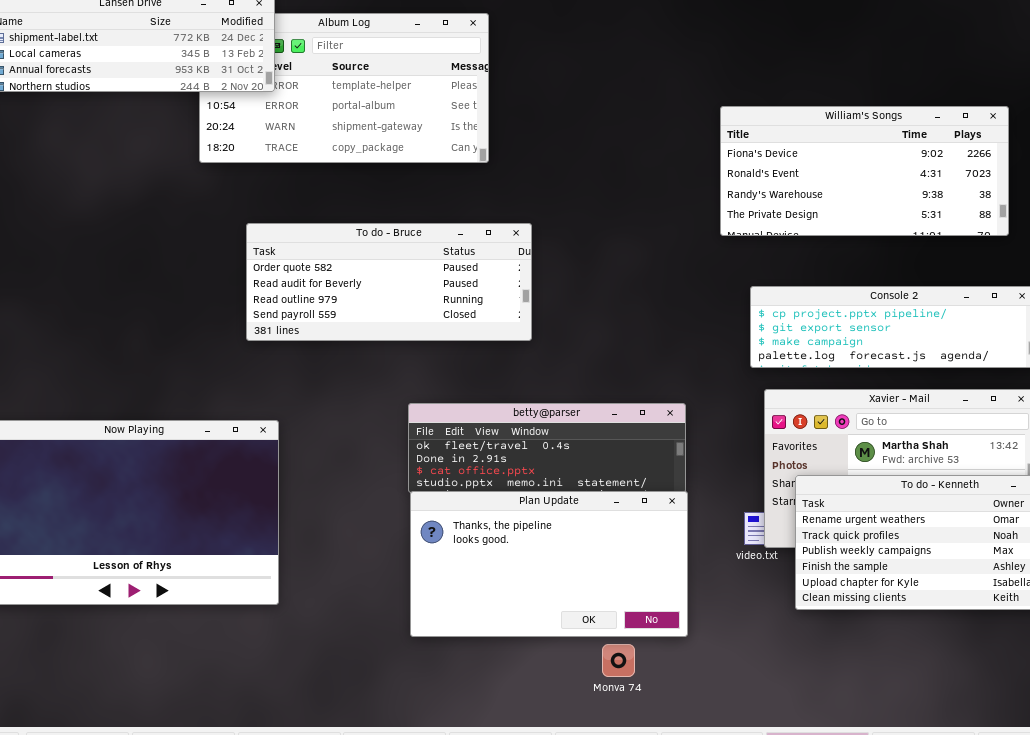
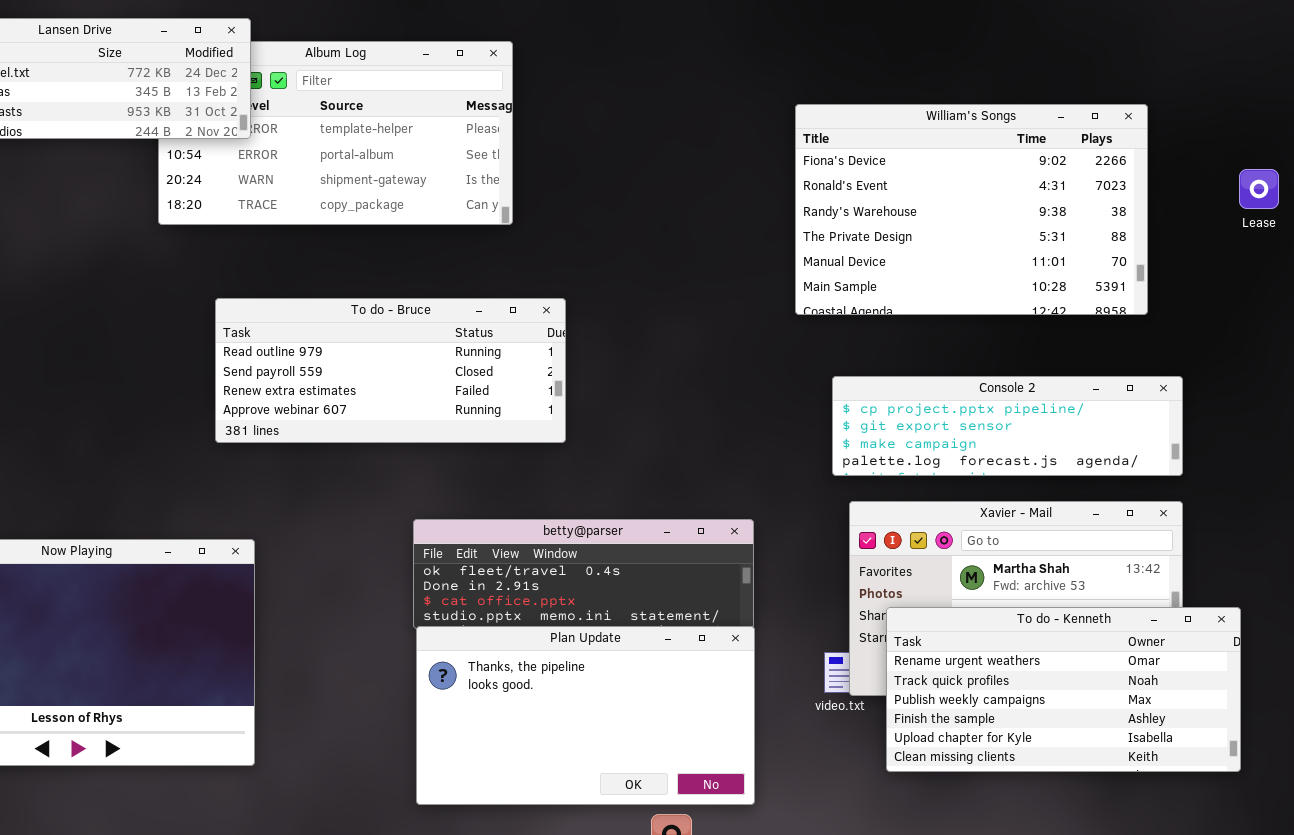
William's Songs: [720,106,1009,236] -> [795,104,1148,315], resized
To do - Bruce: [246,223,532,341] -> [215,298,566,443], scrolled down 2 rows

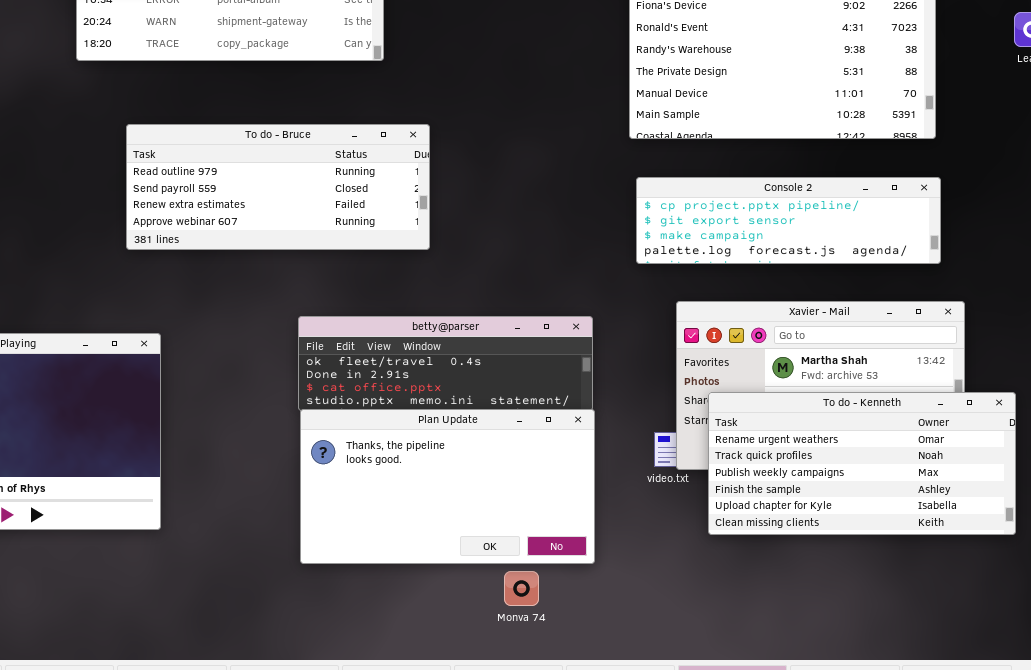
Console 2: [832,376,1183,476] -> [636,177,941,264], moved

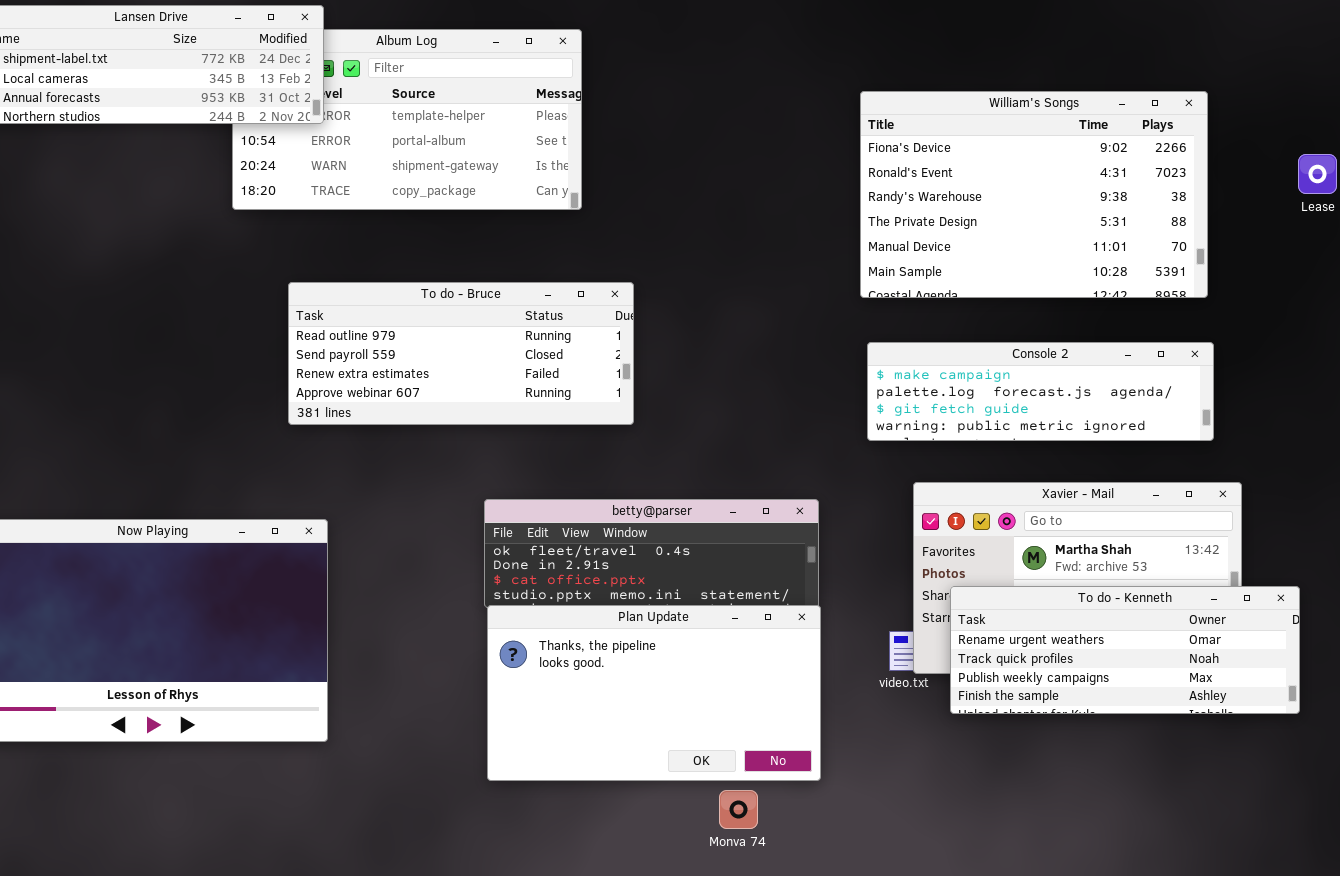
Console 2: [636,177,941,264] -> [867,342,1214,441], scrolled down 2 rows
To do - Kenneth: [708,392,1016,535] -> [950,586,1300,714], resized

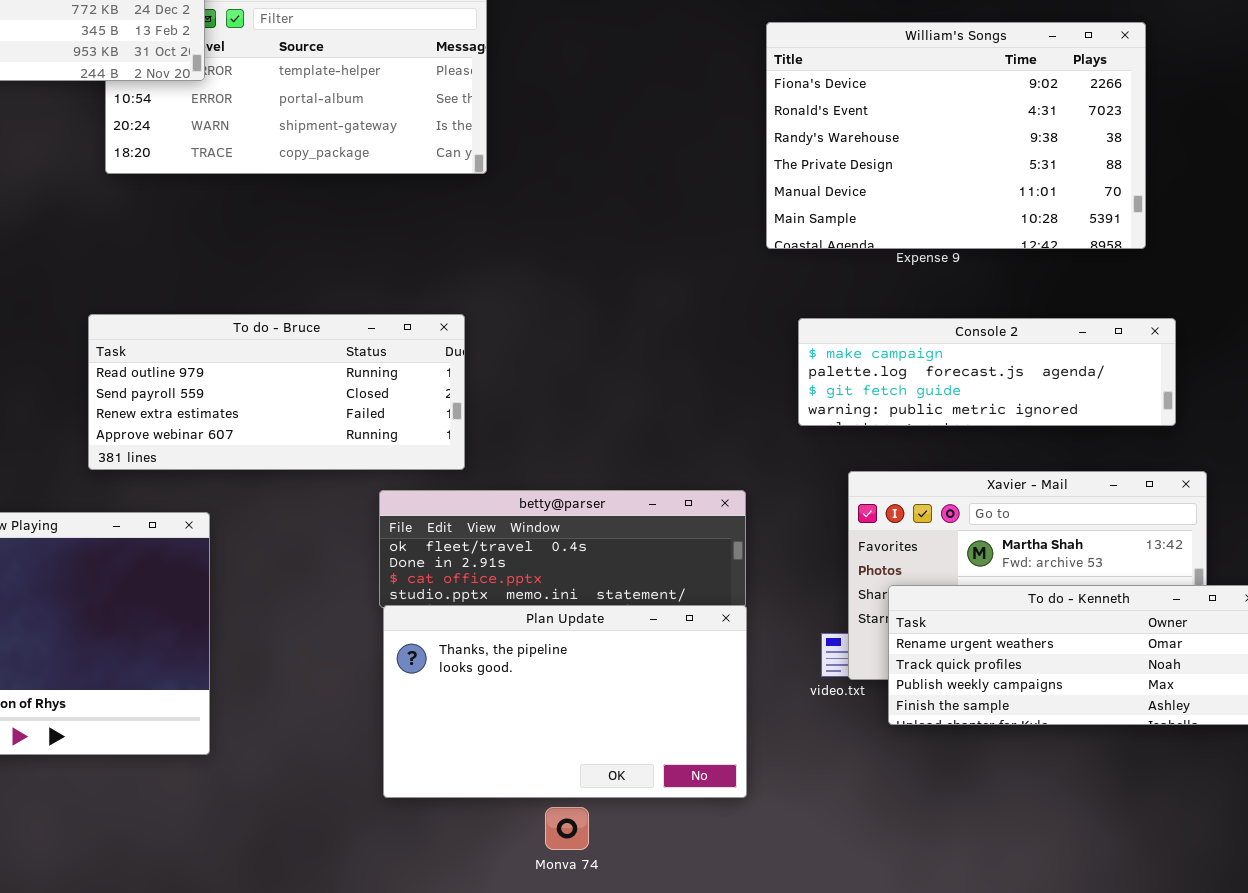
William's Songs: [860,91,1208,298] -> [766,22,1146,249], moved
To do - Bruce: [288,282,634,425] -> [88,314,465,470], moved
Monva 74: [719,790,758,829] -> [545,807,589,850], moved

